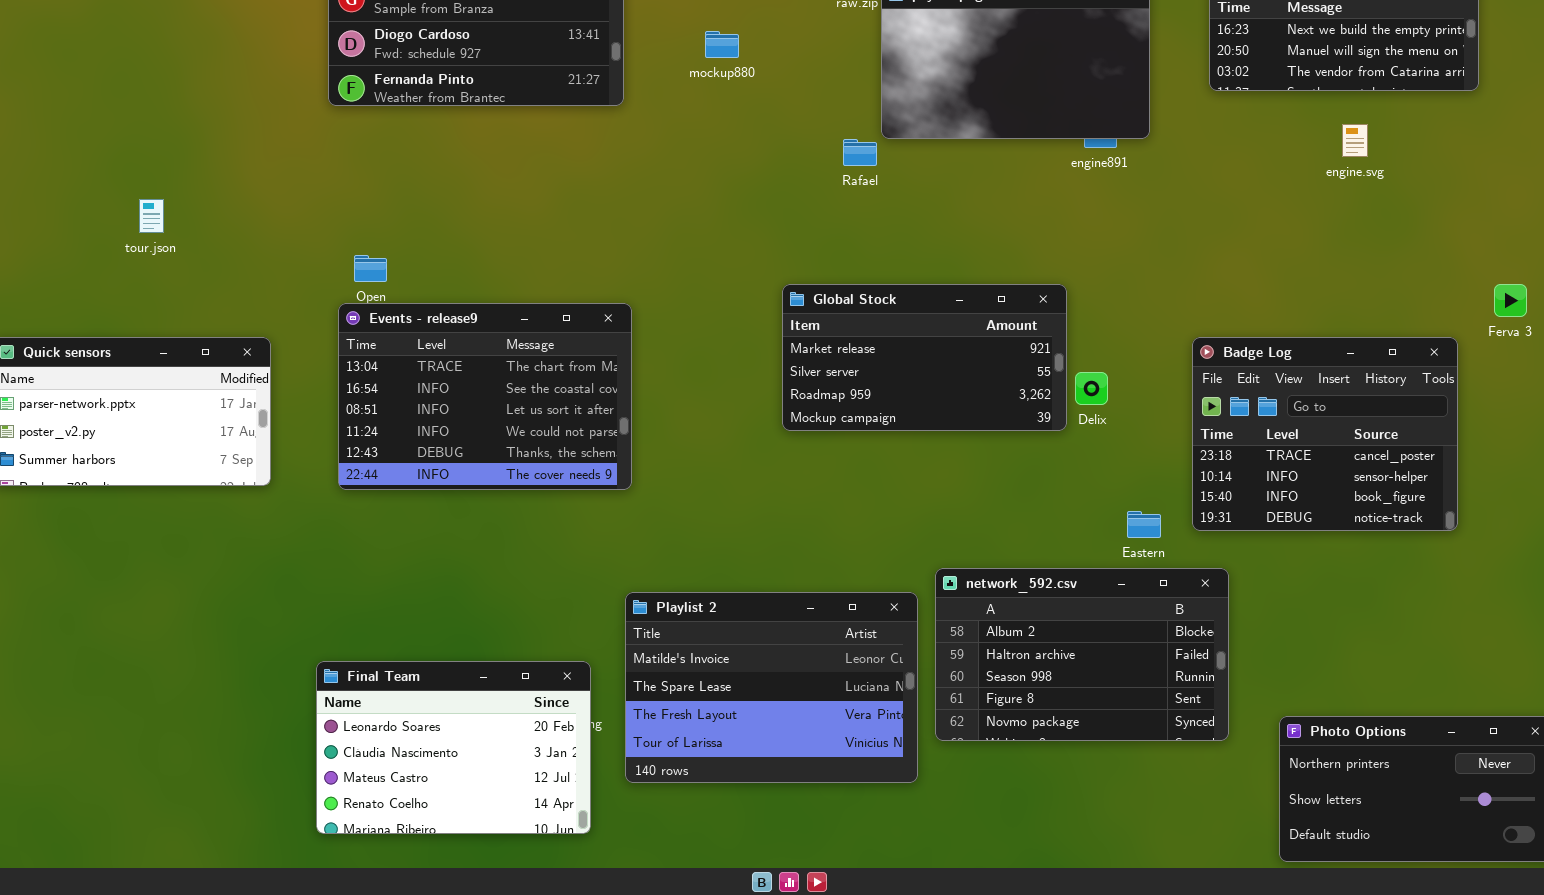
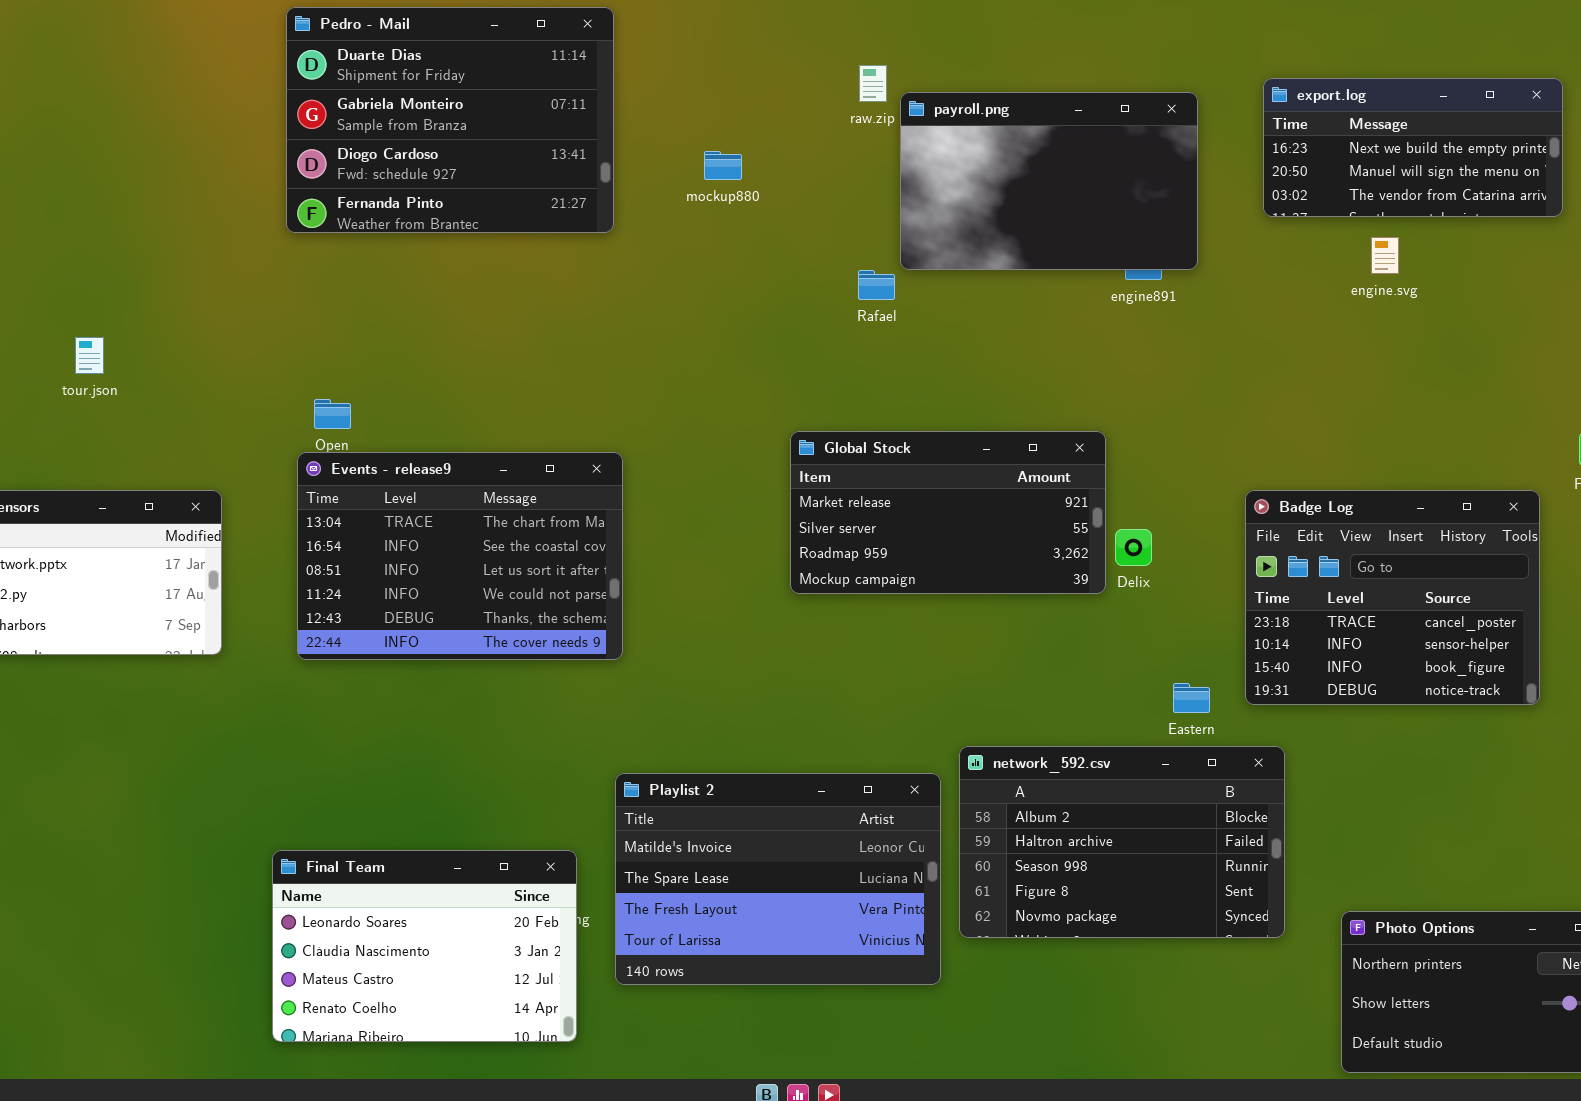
engine.svg: [1342,124,1368,157] -> [1371,237,1399,274], moved

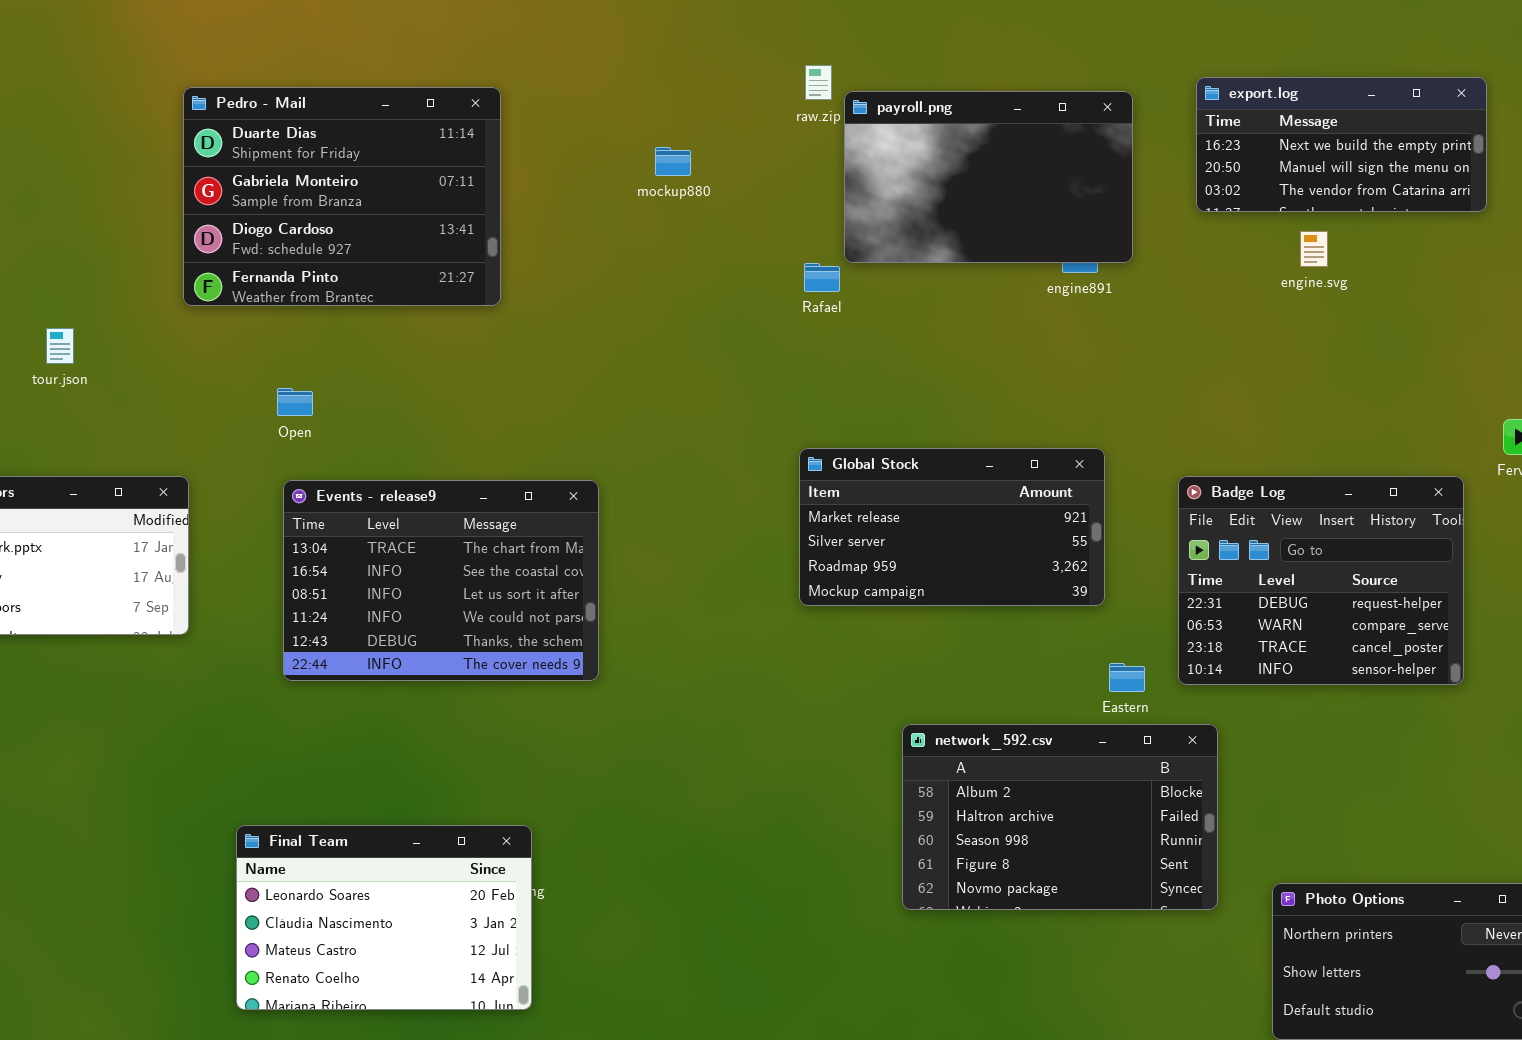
Pedro - Mail: [286,7,614,233] -> [183,87,501,306], moved
Global Stock: [790,431,1106,594] -> [799,448,1105,606], moved
Events - release9: [297,452,623,660] -> [283,480,599,681], moved
Badge Log: [1245,490,1540,705] -> [1178,476,1464,685], scrolled up 2 rows
Playlist 2: [615,773,941,985] -> none, closed

